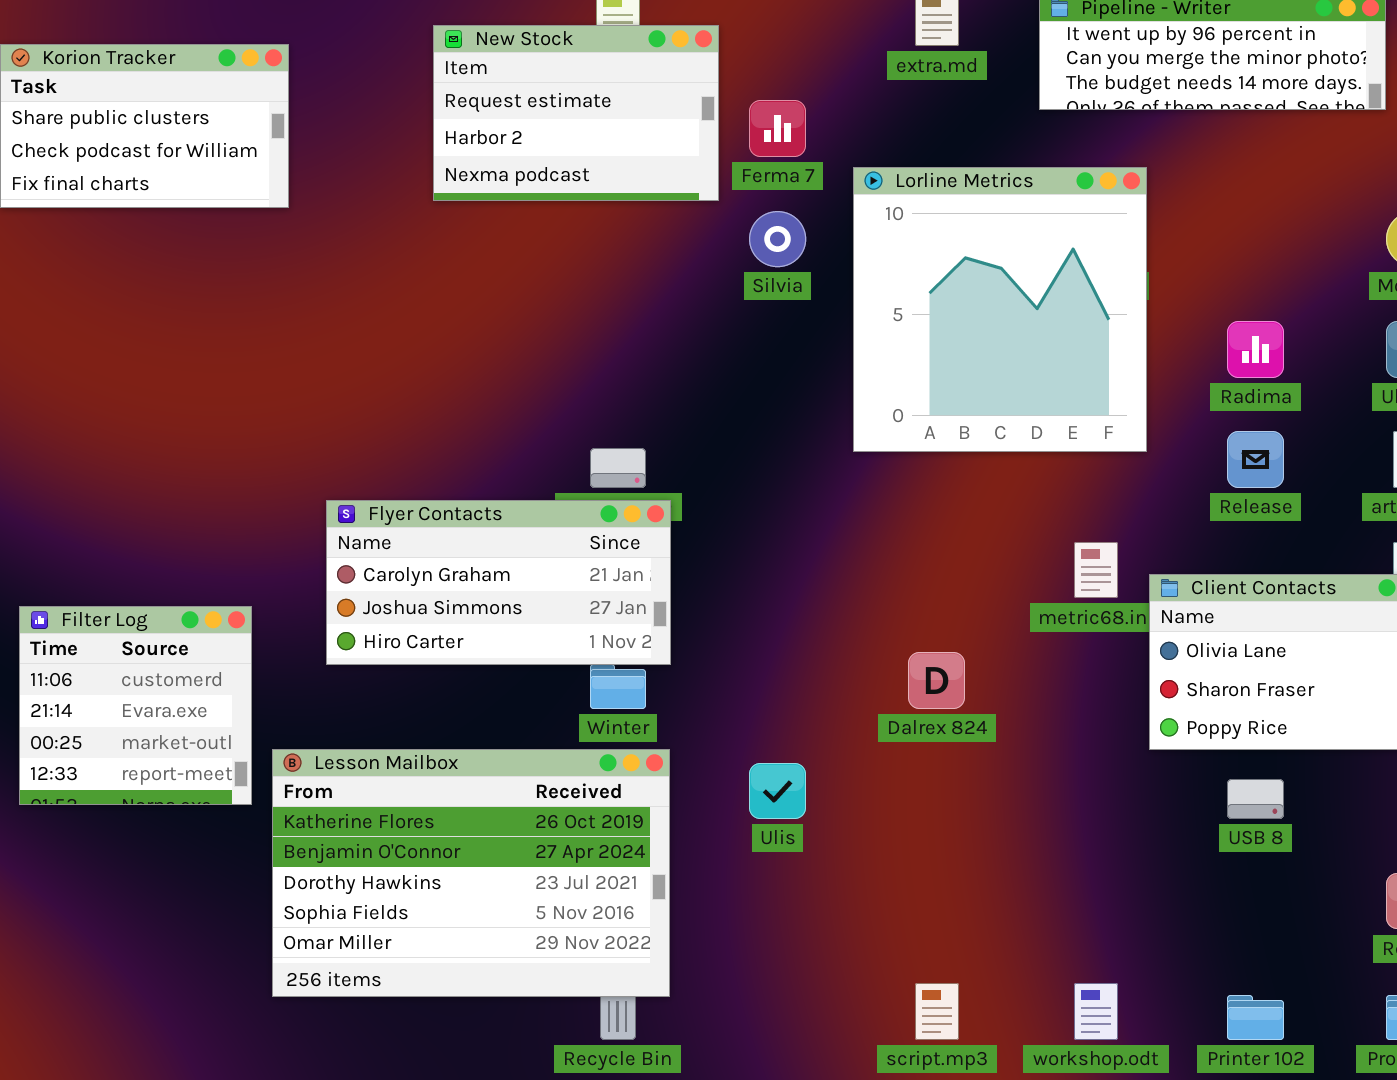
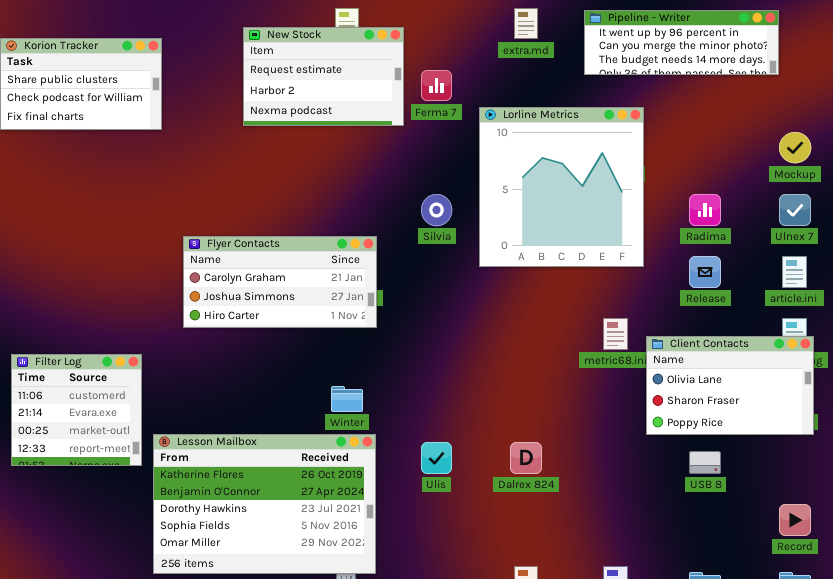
Silvia: [749,211,806,267] -> [421,194,452,226], moved
Flyer Contacts: [326,500,671,665] -> [183,236,377,328], moved
Dalrex 824: [908,652,965,709] -> [510,442,542,474], moved

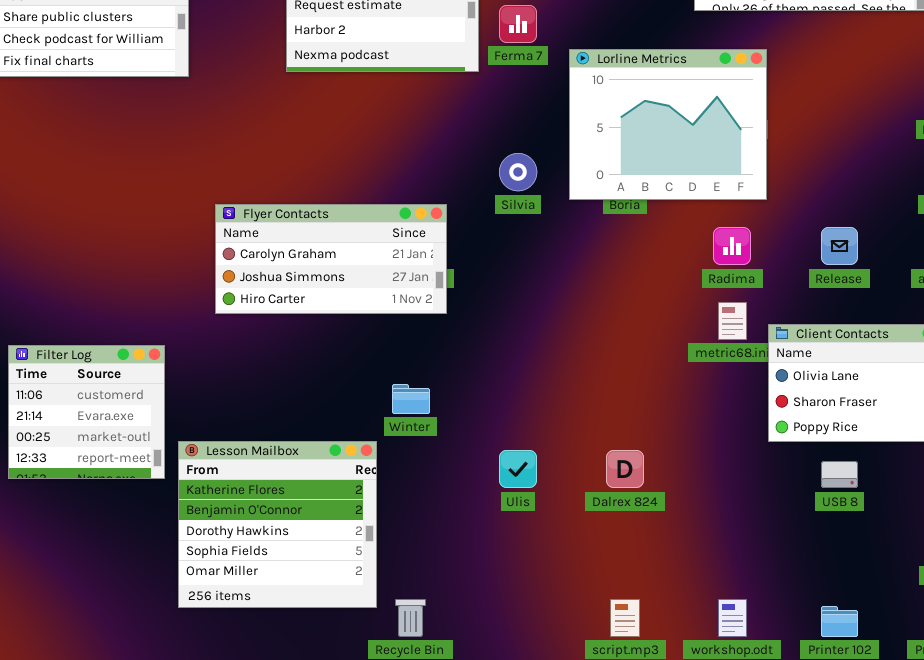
Lorline Metrics: [479,107,644,267] -> [569,49,767,200], resized
Radima: [689,194,721,226] -> [713,227,751,265], moved
Lesson Mailbox: [153,434,376,574] -> [178,441,377,608], resized

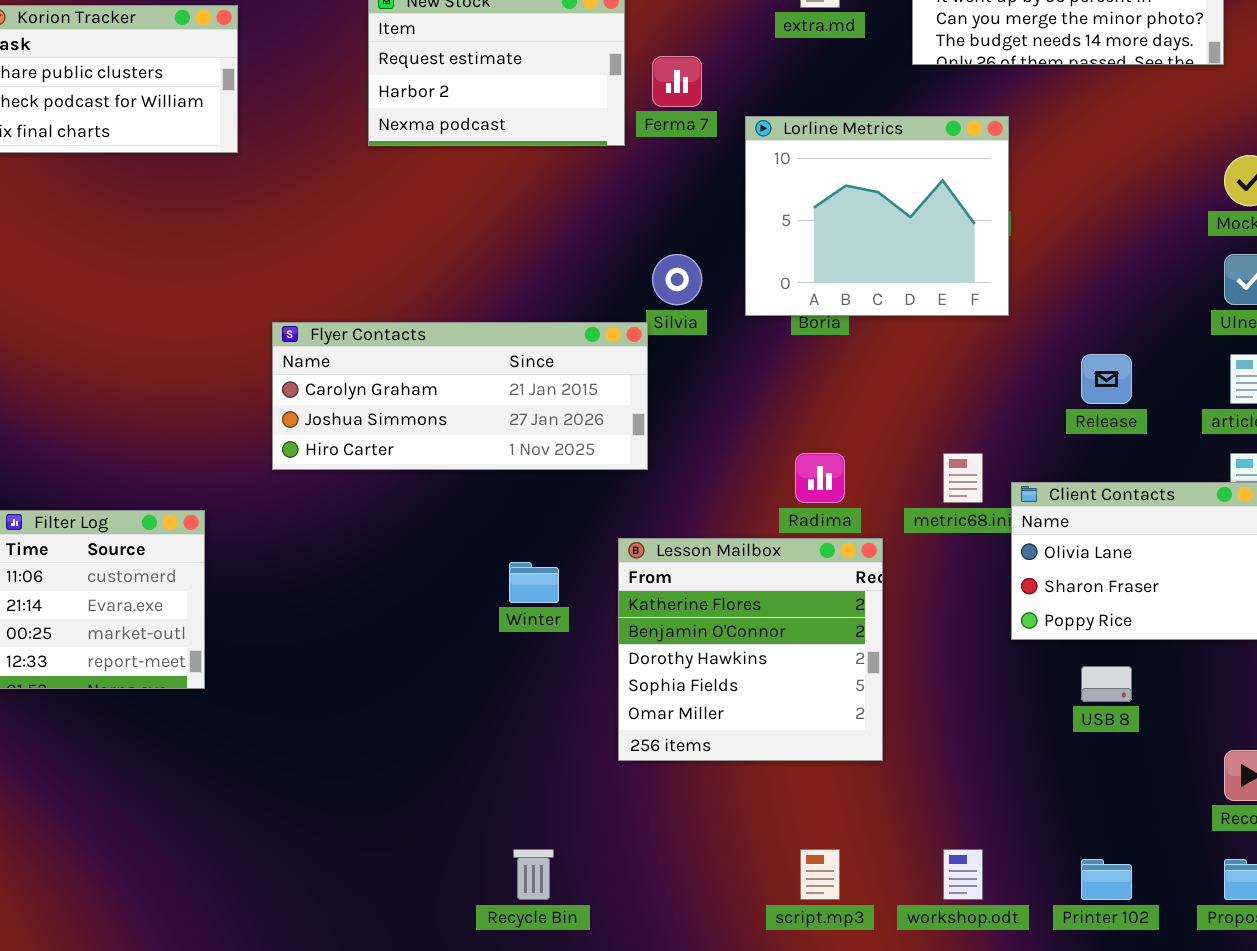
Flyer Contacts: [215,204,447,314] -> [272,322,648,470], resized
Radima: [713,227,751,265] -> [795,453,845,503], moved
Lesson Mailbox: [178,441,377,608] -> [618,538,883,761], moved

